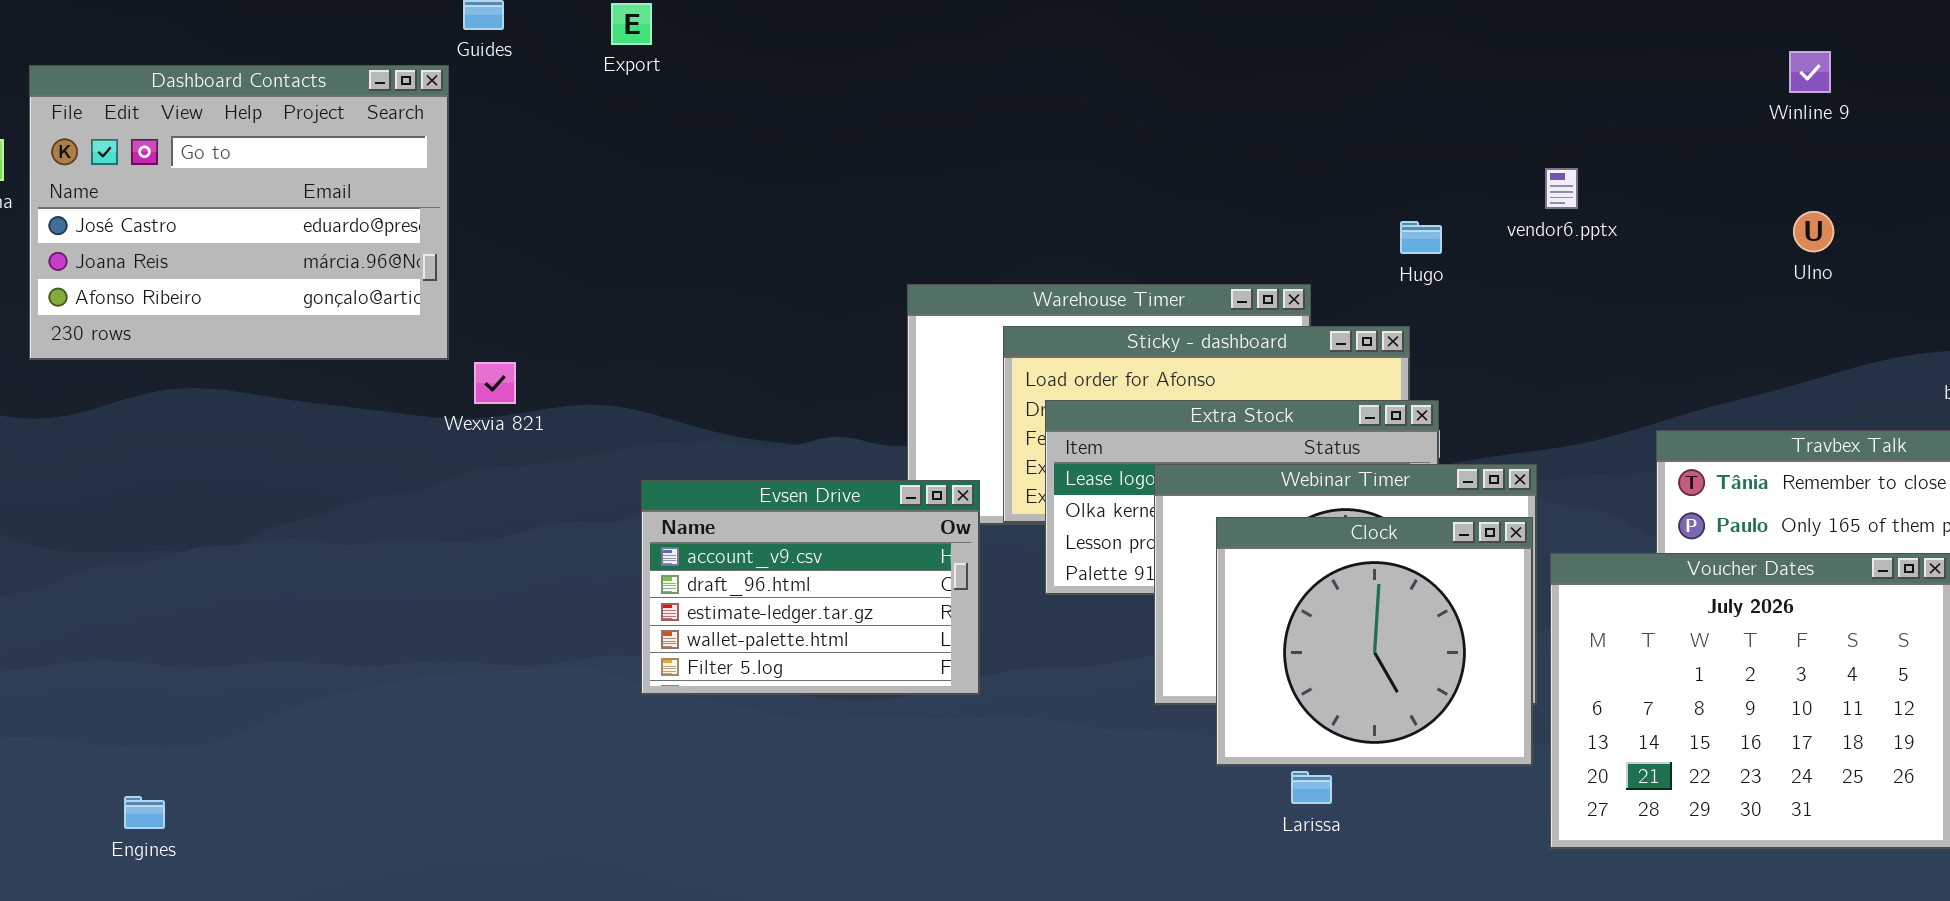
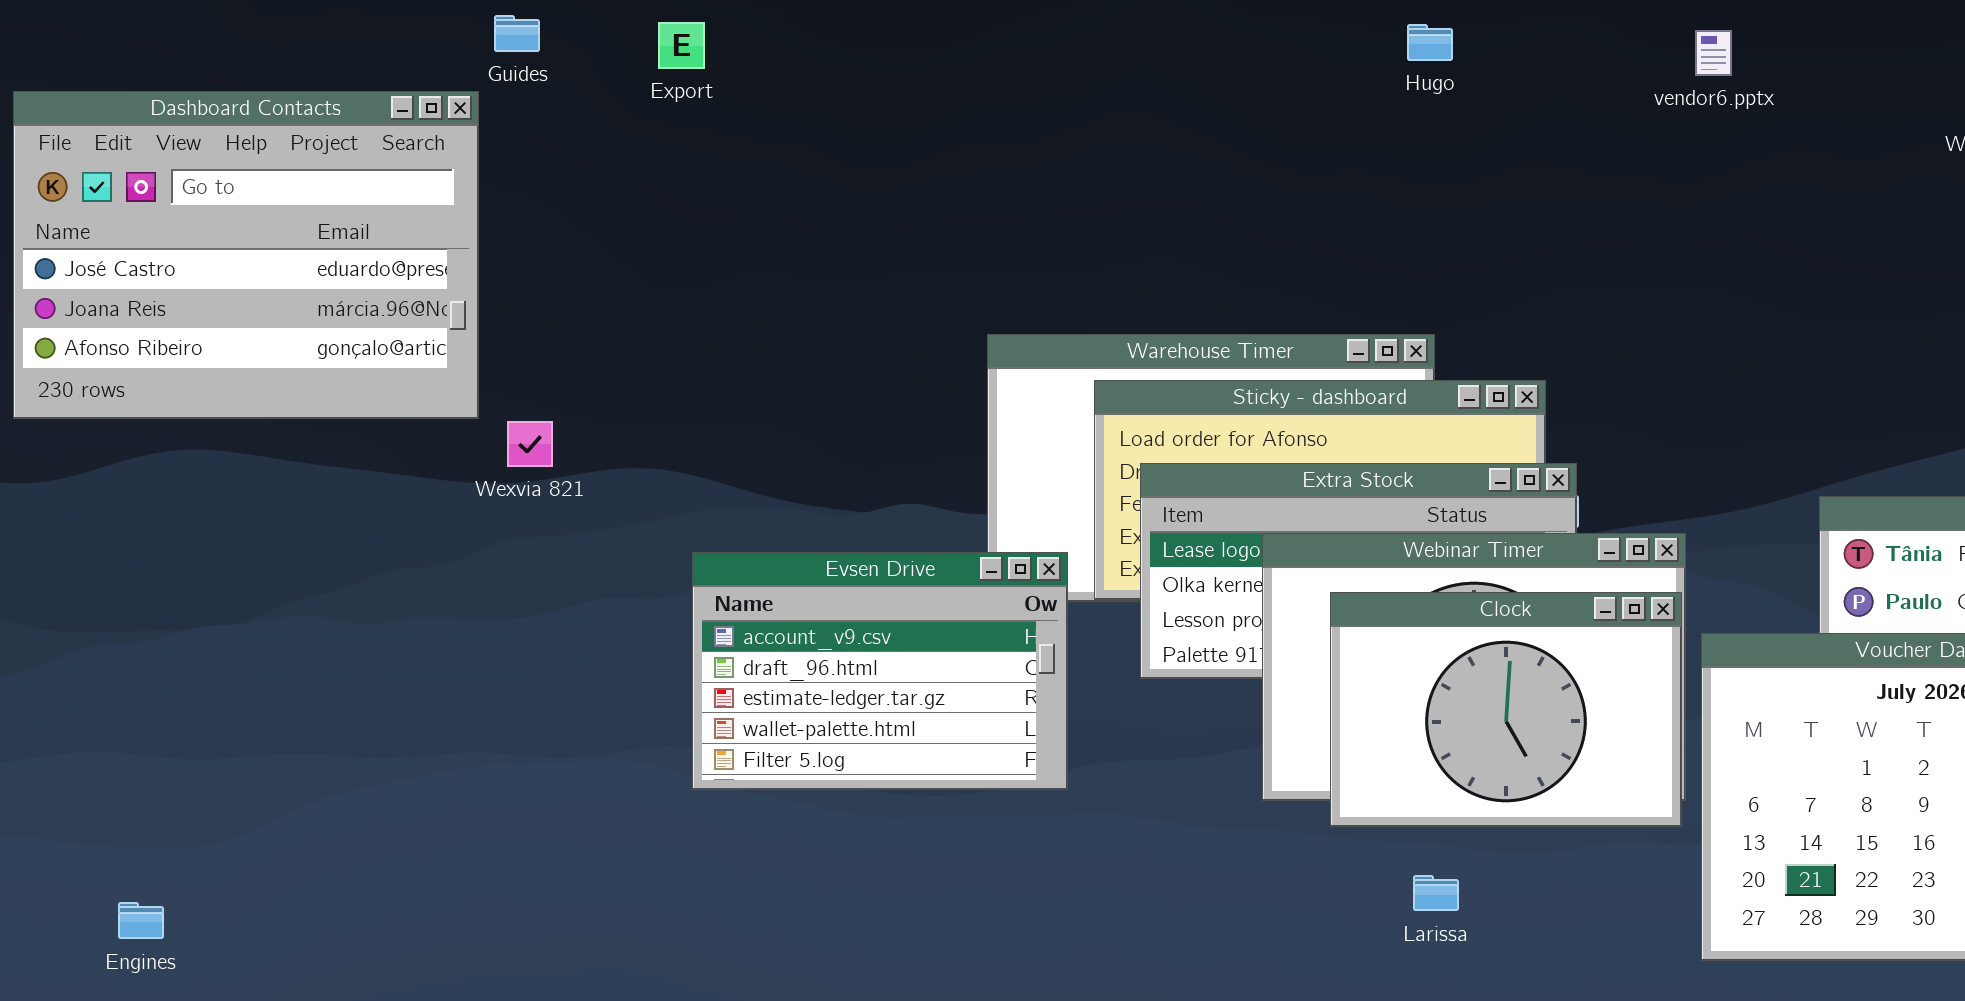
vendor6.pptx: [1545,168,1578,209] -> [1695,30,1732,76], moved
Hugo: [1400,221,1442,254] -> [1407,24,1453,61], moved
Clock: [1216,517,1533,766] -> [1330,592,1682,827], resized

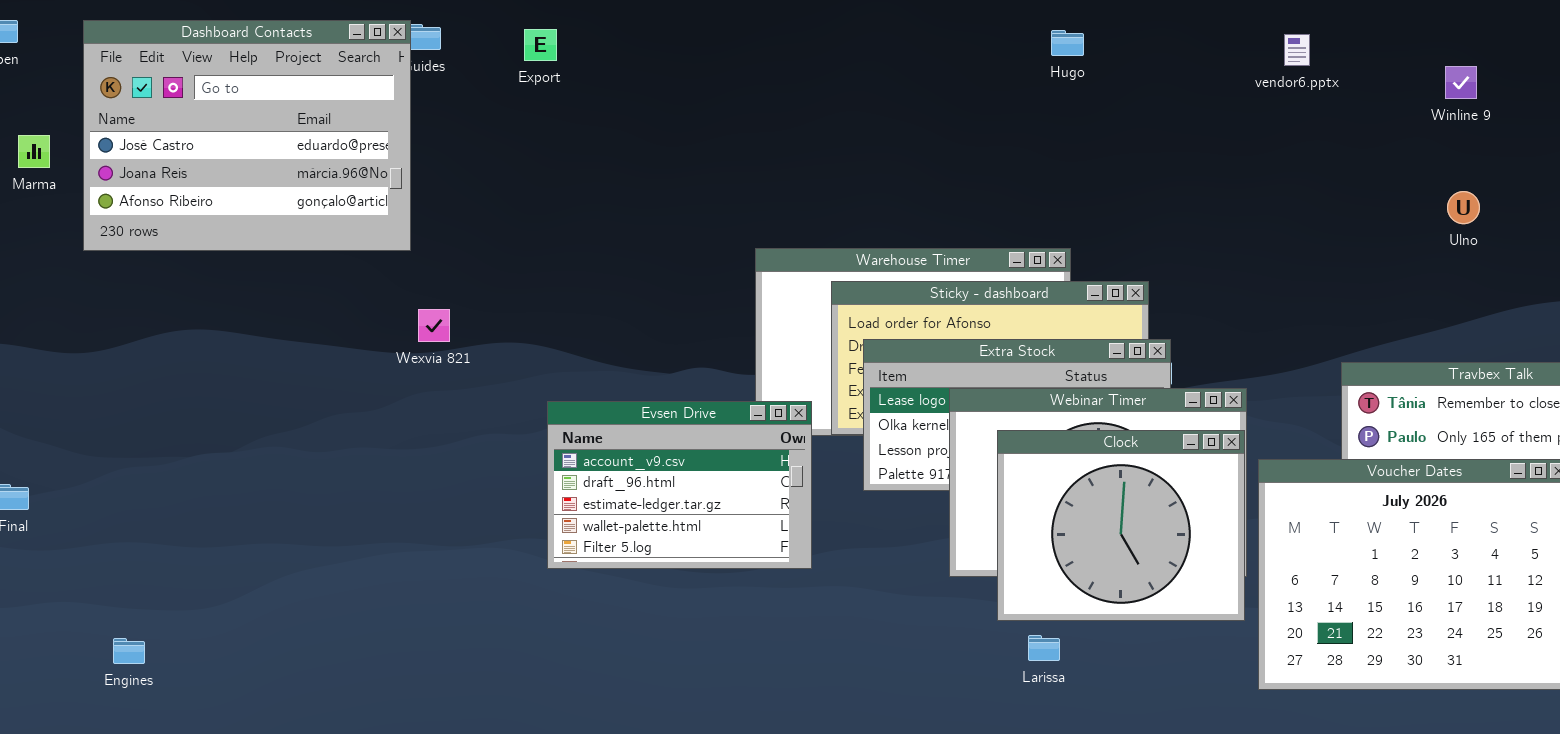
vendor6.pptx: [1695,30,1732,76] -> [1284,34,1310,66], moved
Dashboard Contacts: [13,91,479,419] -> [83,20,411,251], moved
Clock: [1330,592,1682,827] -> [997,430,1245,621], resized
Larissa: [1413,875,1459,911] -> [1028,635,1060,661], moved
Engines: [118,902,164,939] -> [113,638,145,664], moved

